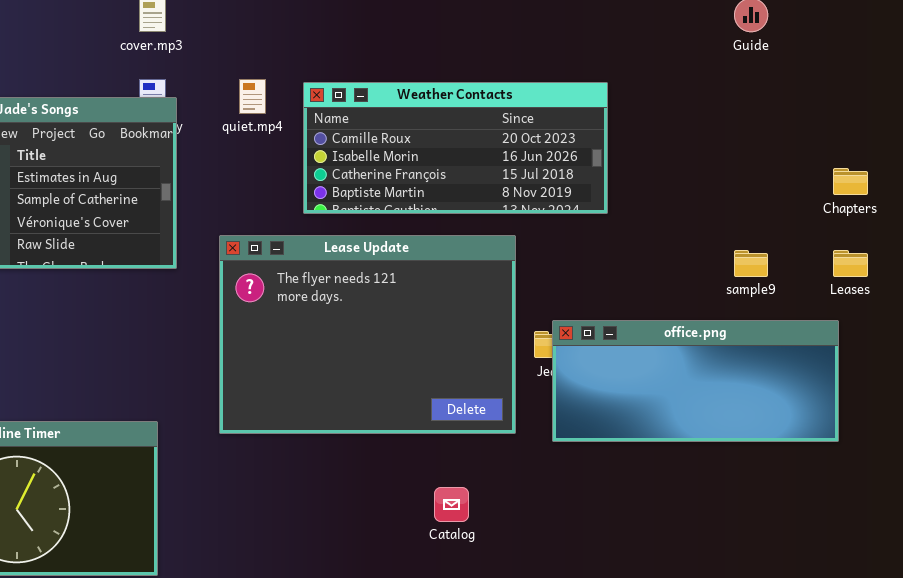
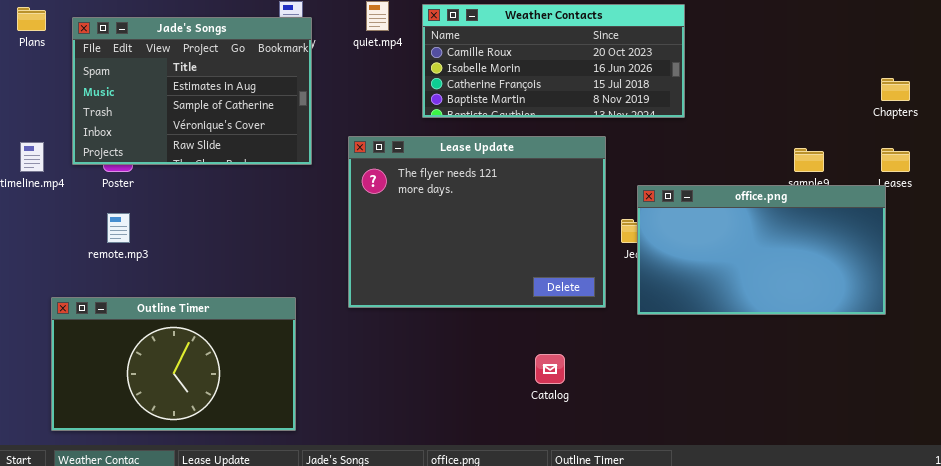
office.png: [552,320,839,442] -> [637,185,886,315], resized

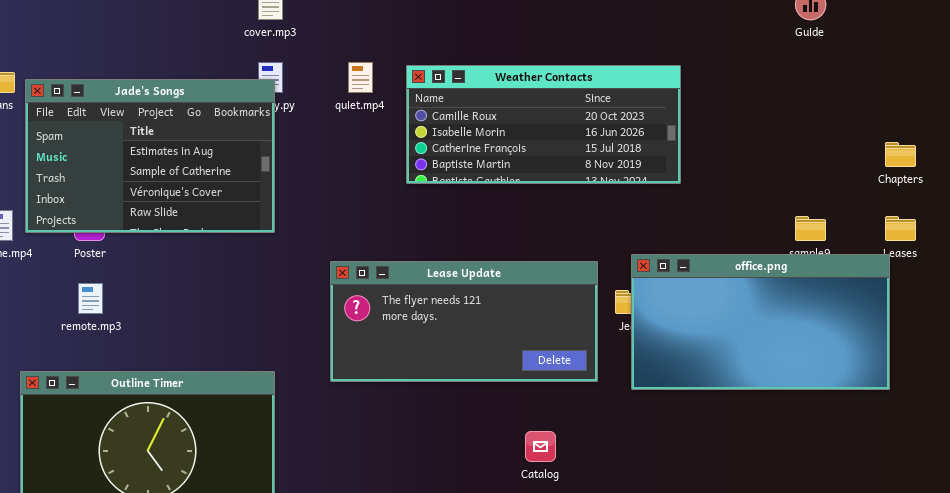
Jade's Songs: [72,17,312,165] -> [25,79,275,233], moved
Lease Update: [348,136,606,308] -> [330,261,598,382], resized

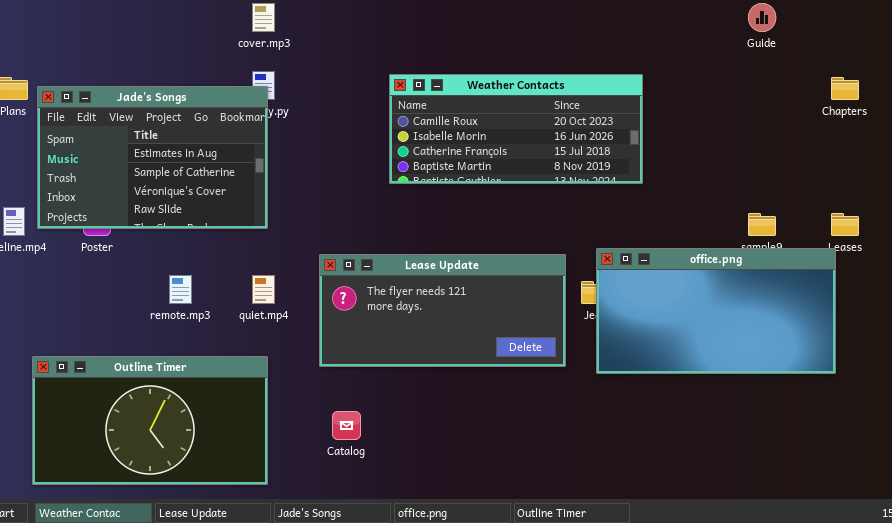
quiet.mp4: [348,62,373,93] -> [252,275,275,304], moved
Chapters: [885,142,916,167] -> [831,77,859,100], moved
remote.mp3: [78,283,103,314] -> [169,275,192,304], moved
Catalog: [525,431,556,462] -> [332,411,361,440], moved

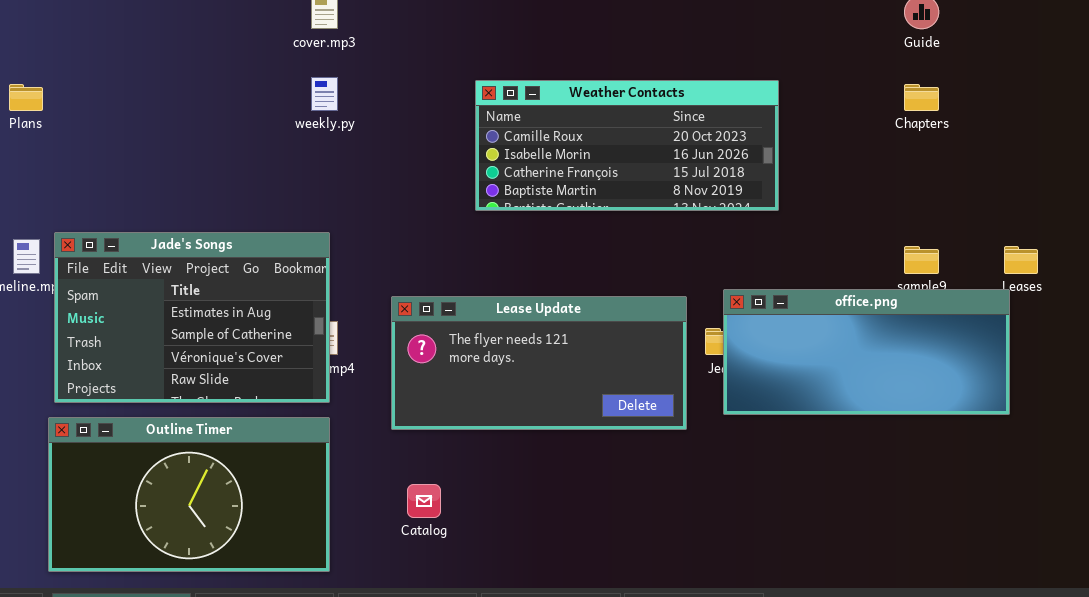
Chapters: [831,77,859,100] -> [904,84,939,111], moved
Jade's Songs: [37,86,268,229] -> [54,232,330,403], moved
office.png: [596,248,836,374] -> [723,289,1010,415], resized

